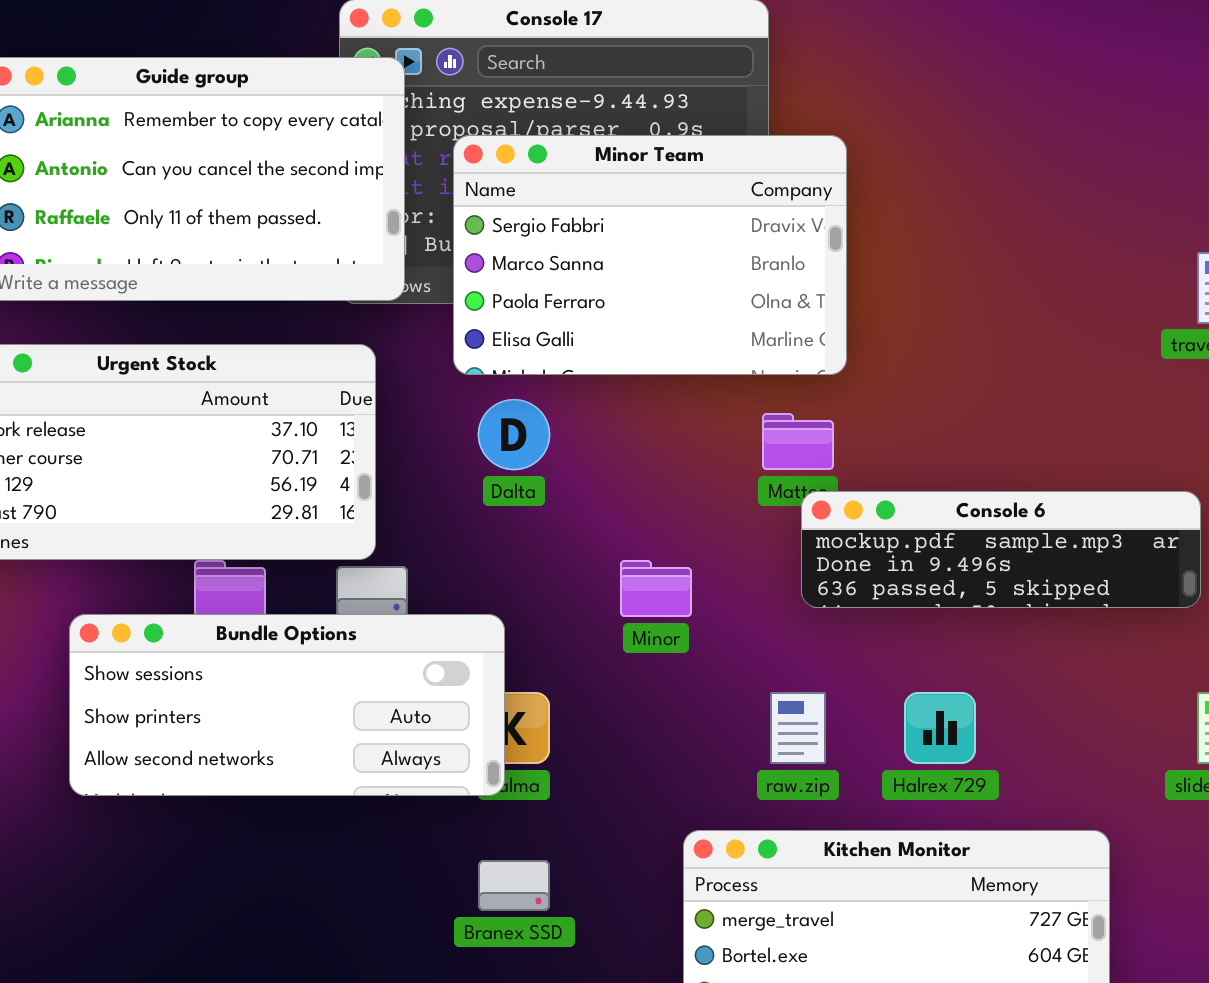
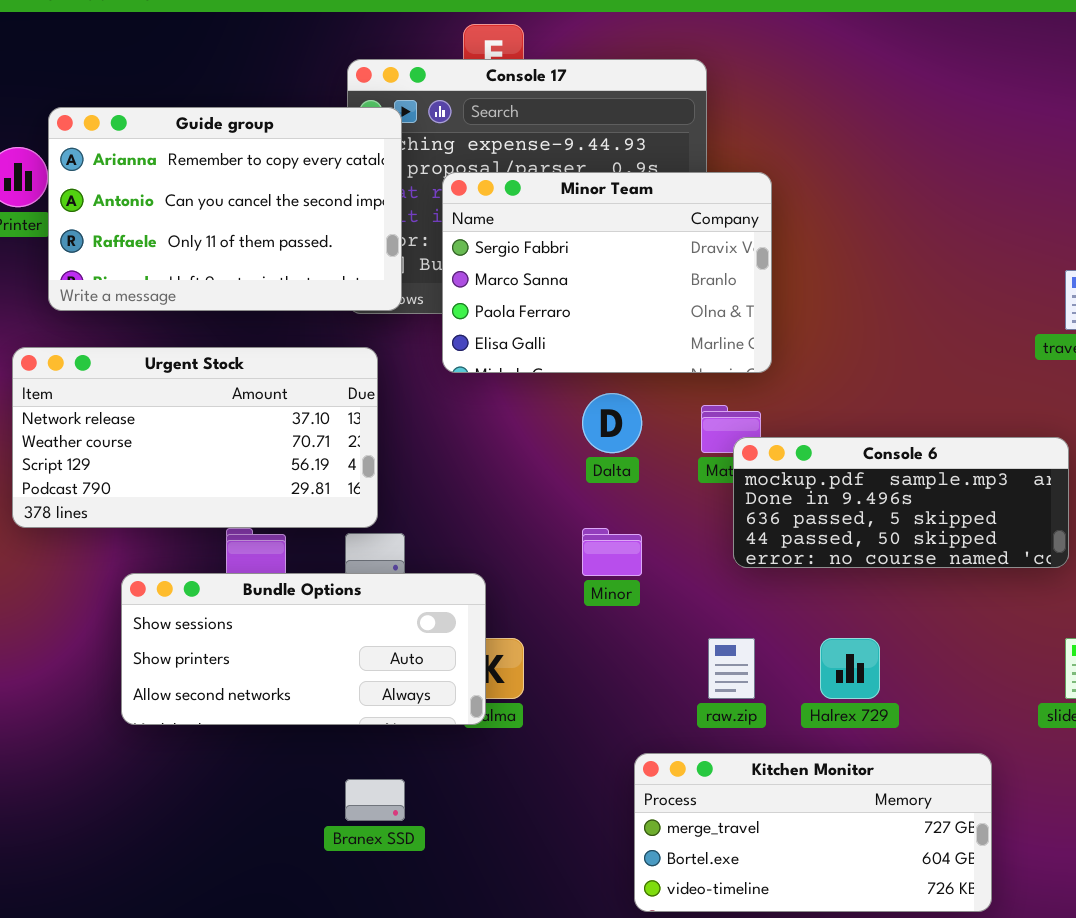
Dalta: [478,399,550,470] -> [582,393,642,453], moved
Console 6: [801,491,1201,608] -> [733,437,1069,568], resized
Branex SSD: [478,860,550,911] -> [345,779,405,821], moved

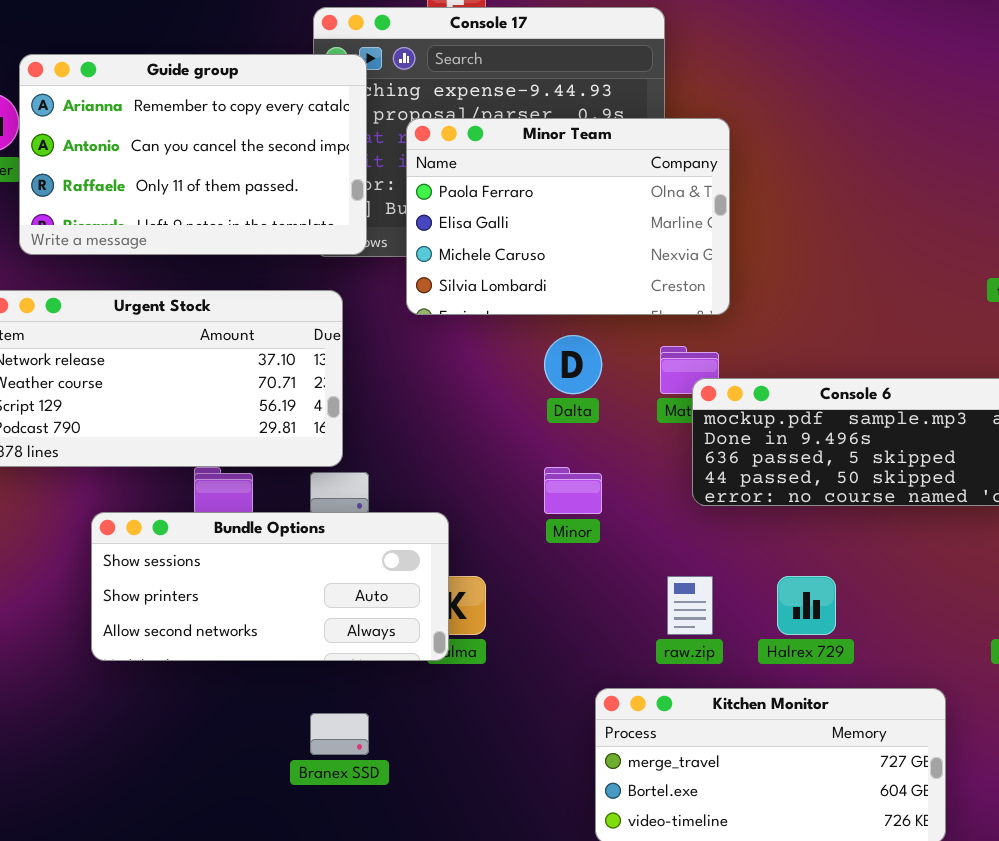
Minor Team: [442,172,772,373] -> [406,118,730,315], scrolled down 2 rows

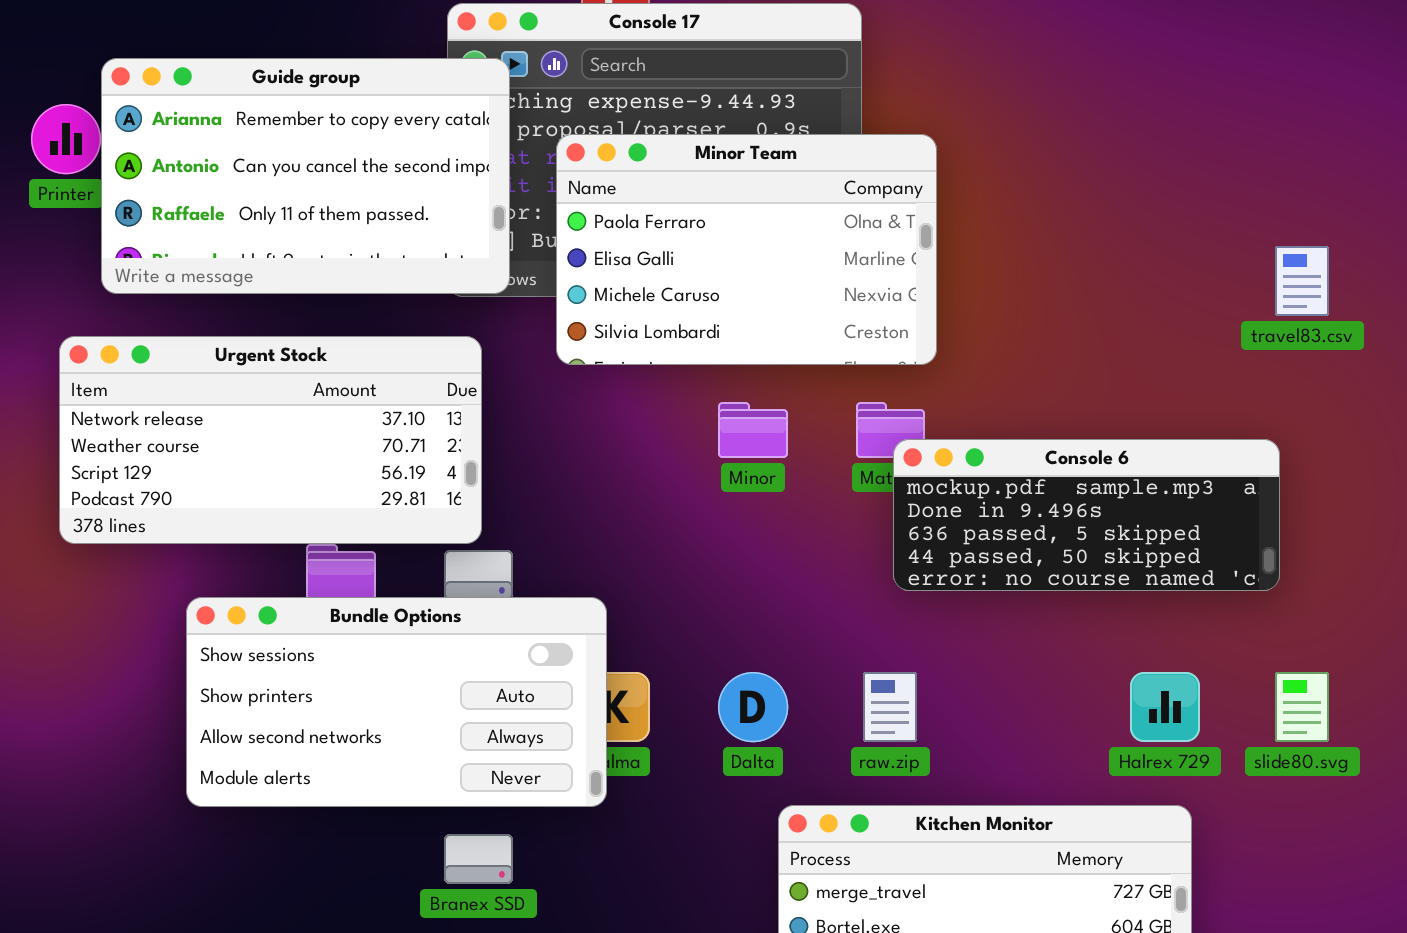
Dalta: [544,335,602,394] -> [718,672,788,742], moved
Minor: [544,467,602,514] -> [718,402,788,458], moved
Bundle Options: [91,512,449,661] -> [186,597,607,807], resized
Halrex 729: [777,576,836,635] -> [1130,672,1200,742], moved

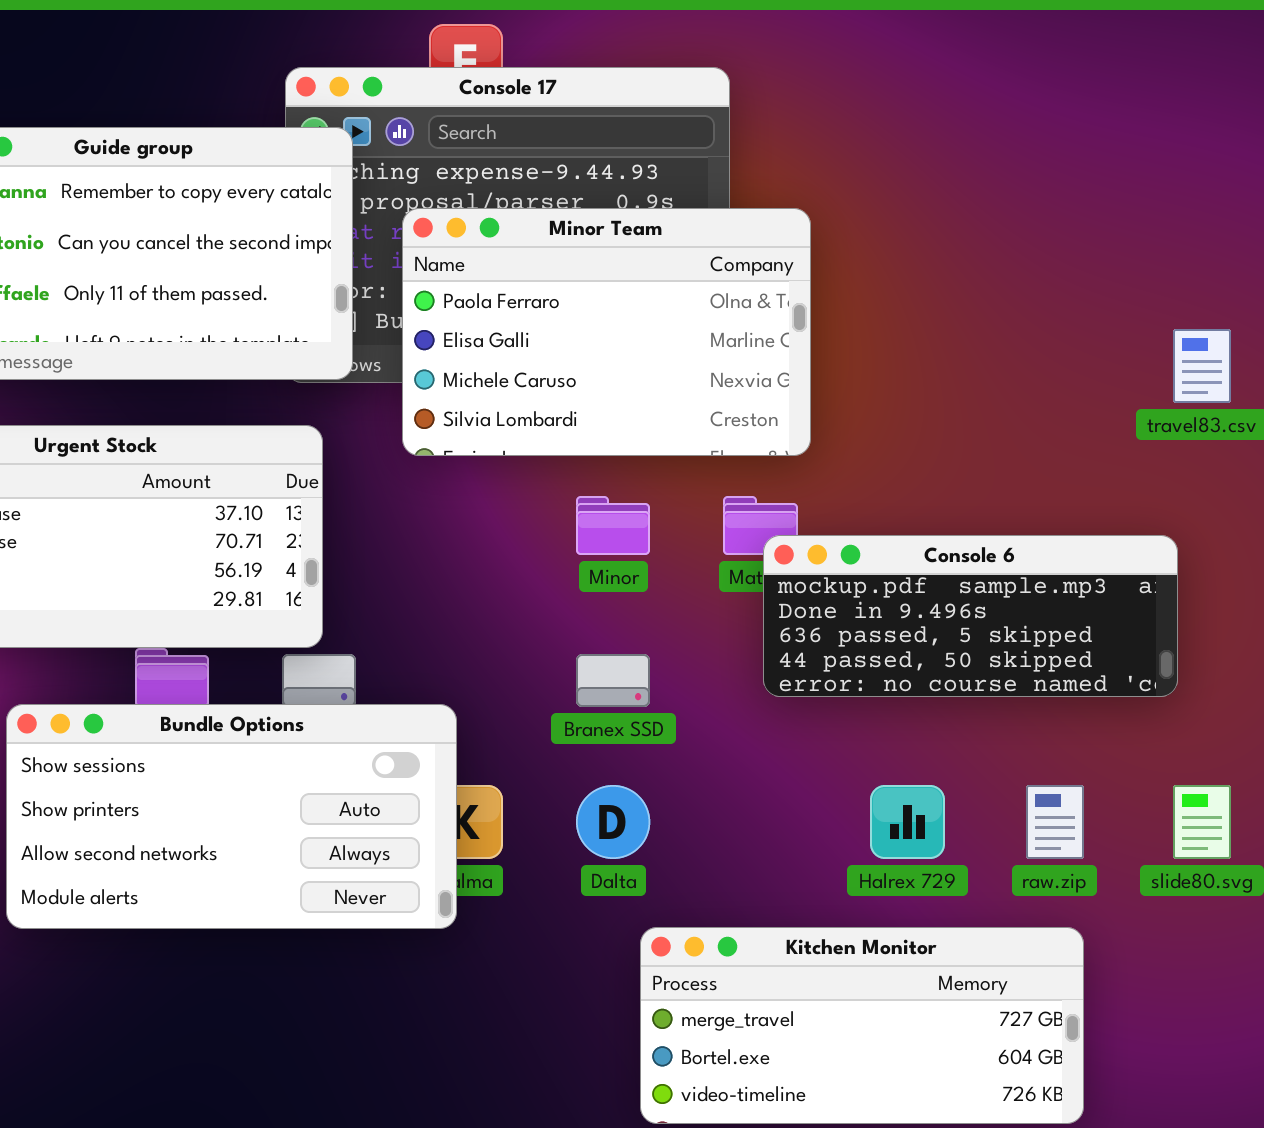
raw.zip: [863,672,917,742] -> [1026,785,1084,859], moved
Halrex 729: [1130,672,1200,742] -> [870,785,945,859], moved
Branex SSD: [444,834,513,884] -> [576,654,650,707], moved

